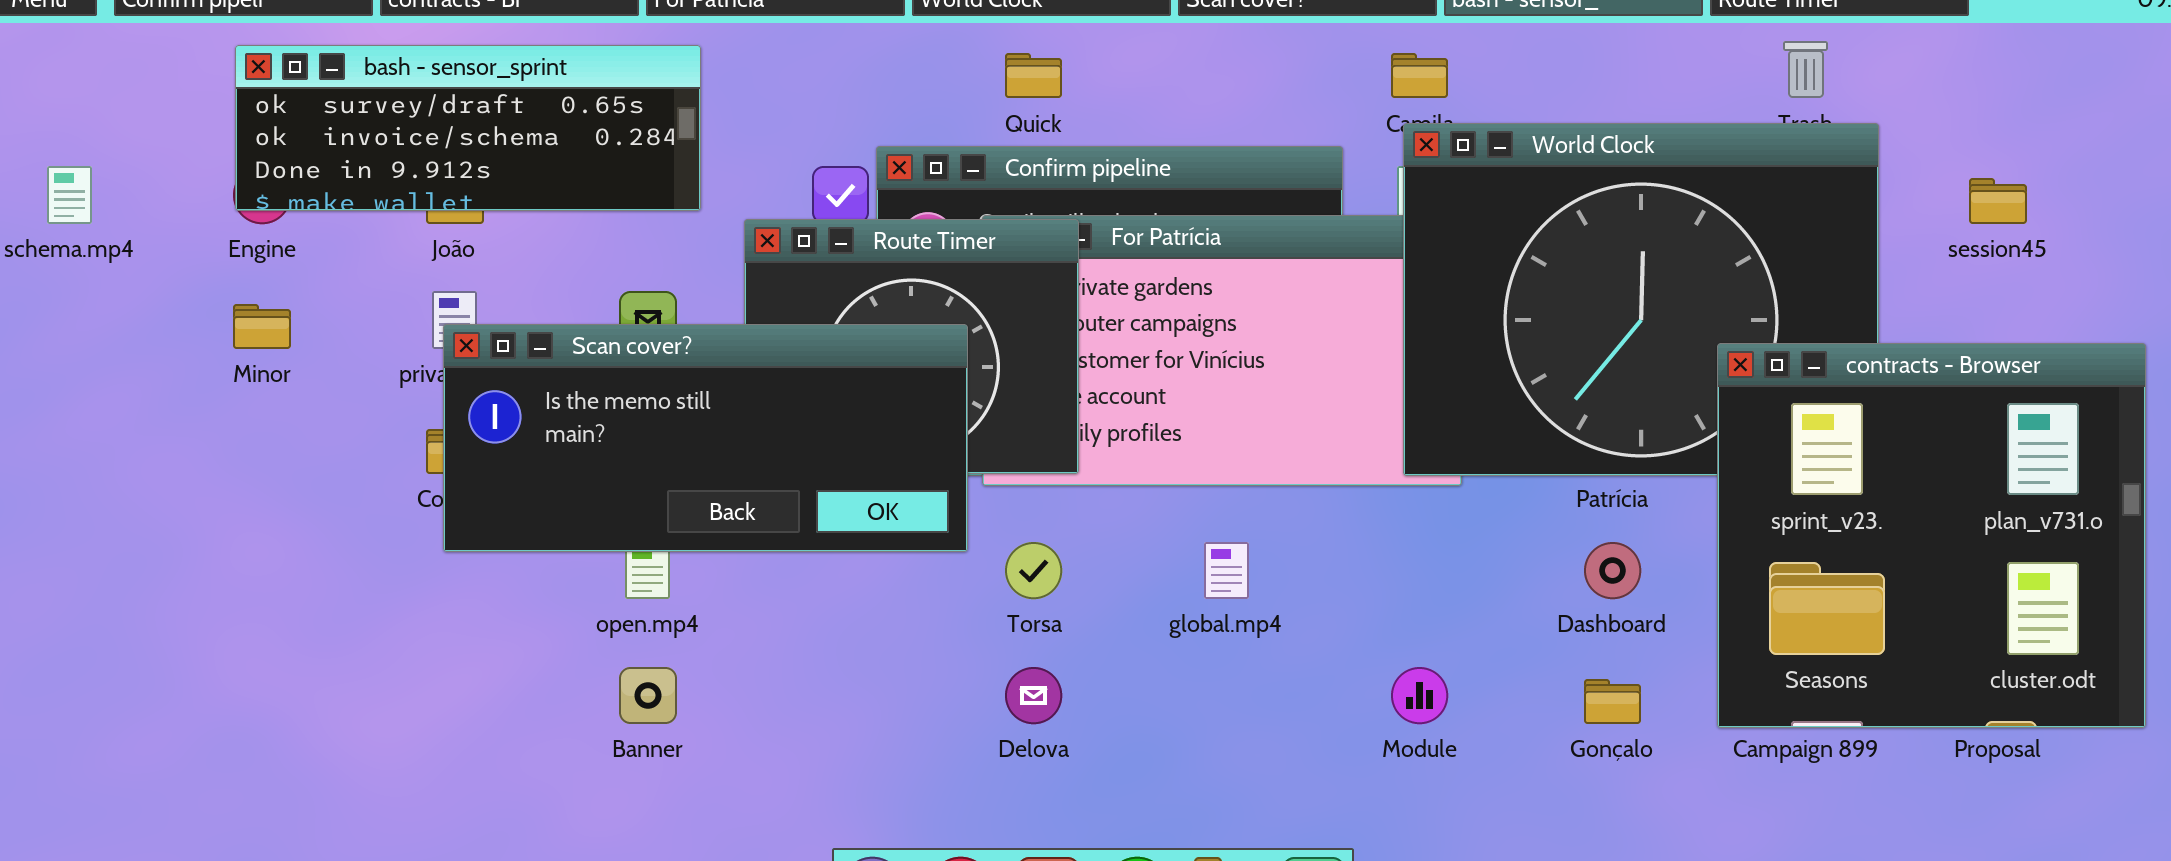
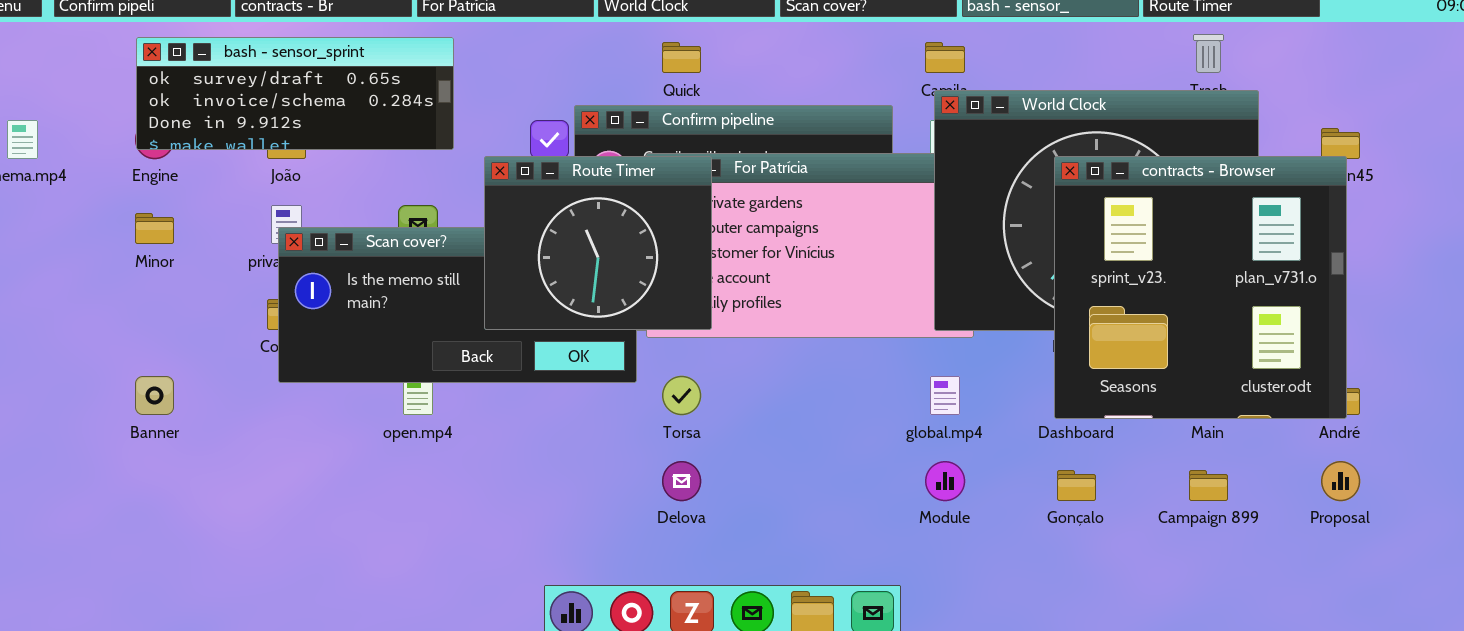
Route Timer: [744,219,1079,474] -> [484,156,712,330], raised
contracts - Browser: [1717,343,2146,728] -> [1054,156,1347,419], moved
global.mp4: [1204,542,1249,599] -> [930,376,960,415], moved
Banner: [619,667,677,724] -> [135,376,174,415], moved

